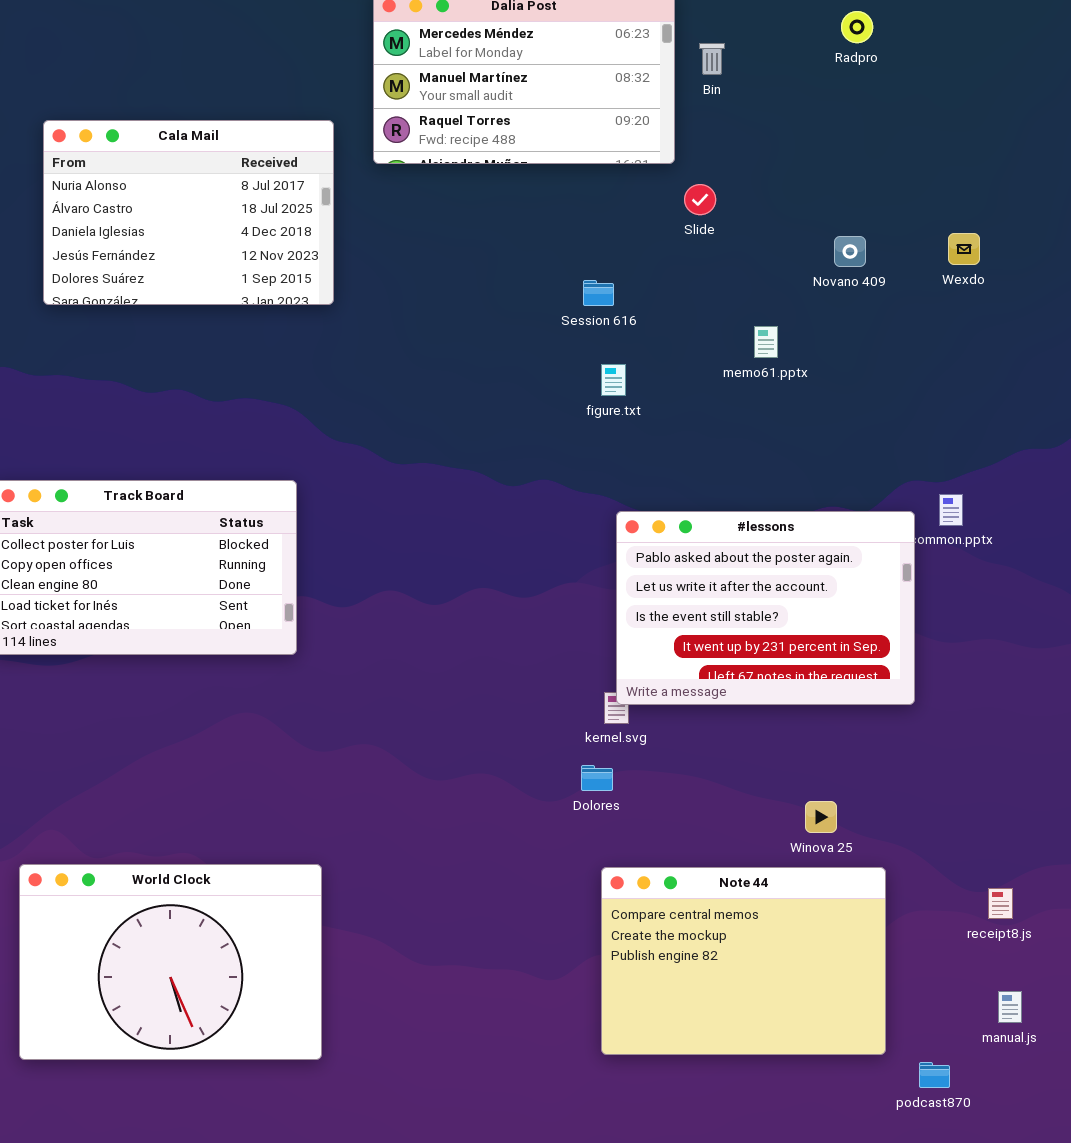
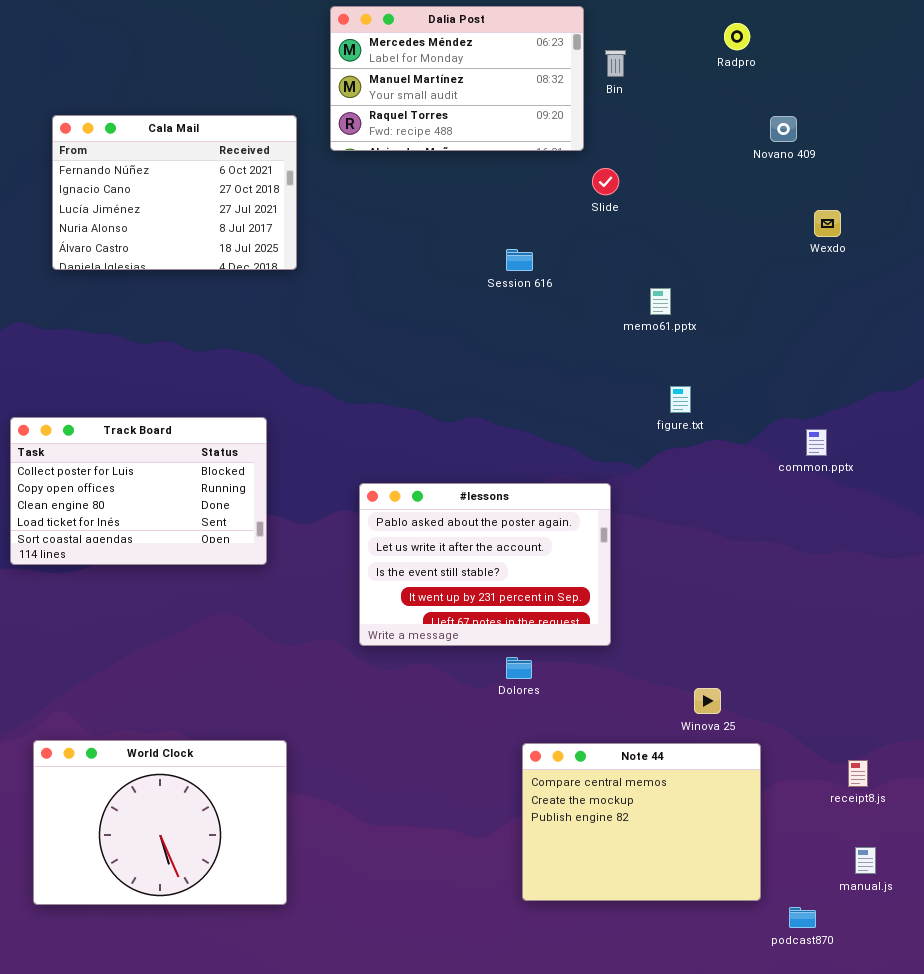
Cala Mail: [43,120,334,305] -> [52,115,297,270], scrolled up 3 rows
Novano 409: [834,236,866,267] -> [770,116,797,142], moved
figure.txt: [601,364,626,396] -> [670,386,691,413], moved
#lessons: [616,511,915,705] -> [359,483,611,646], moved

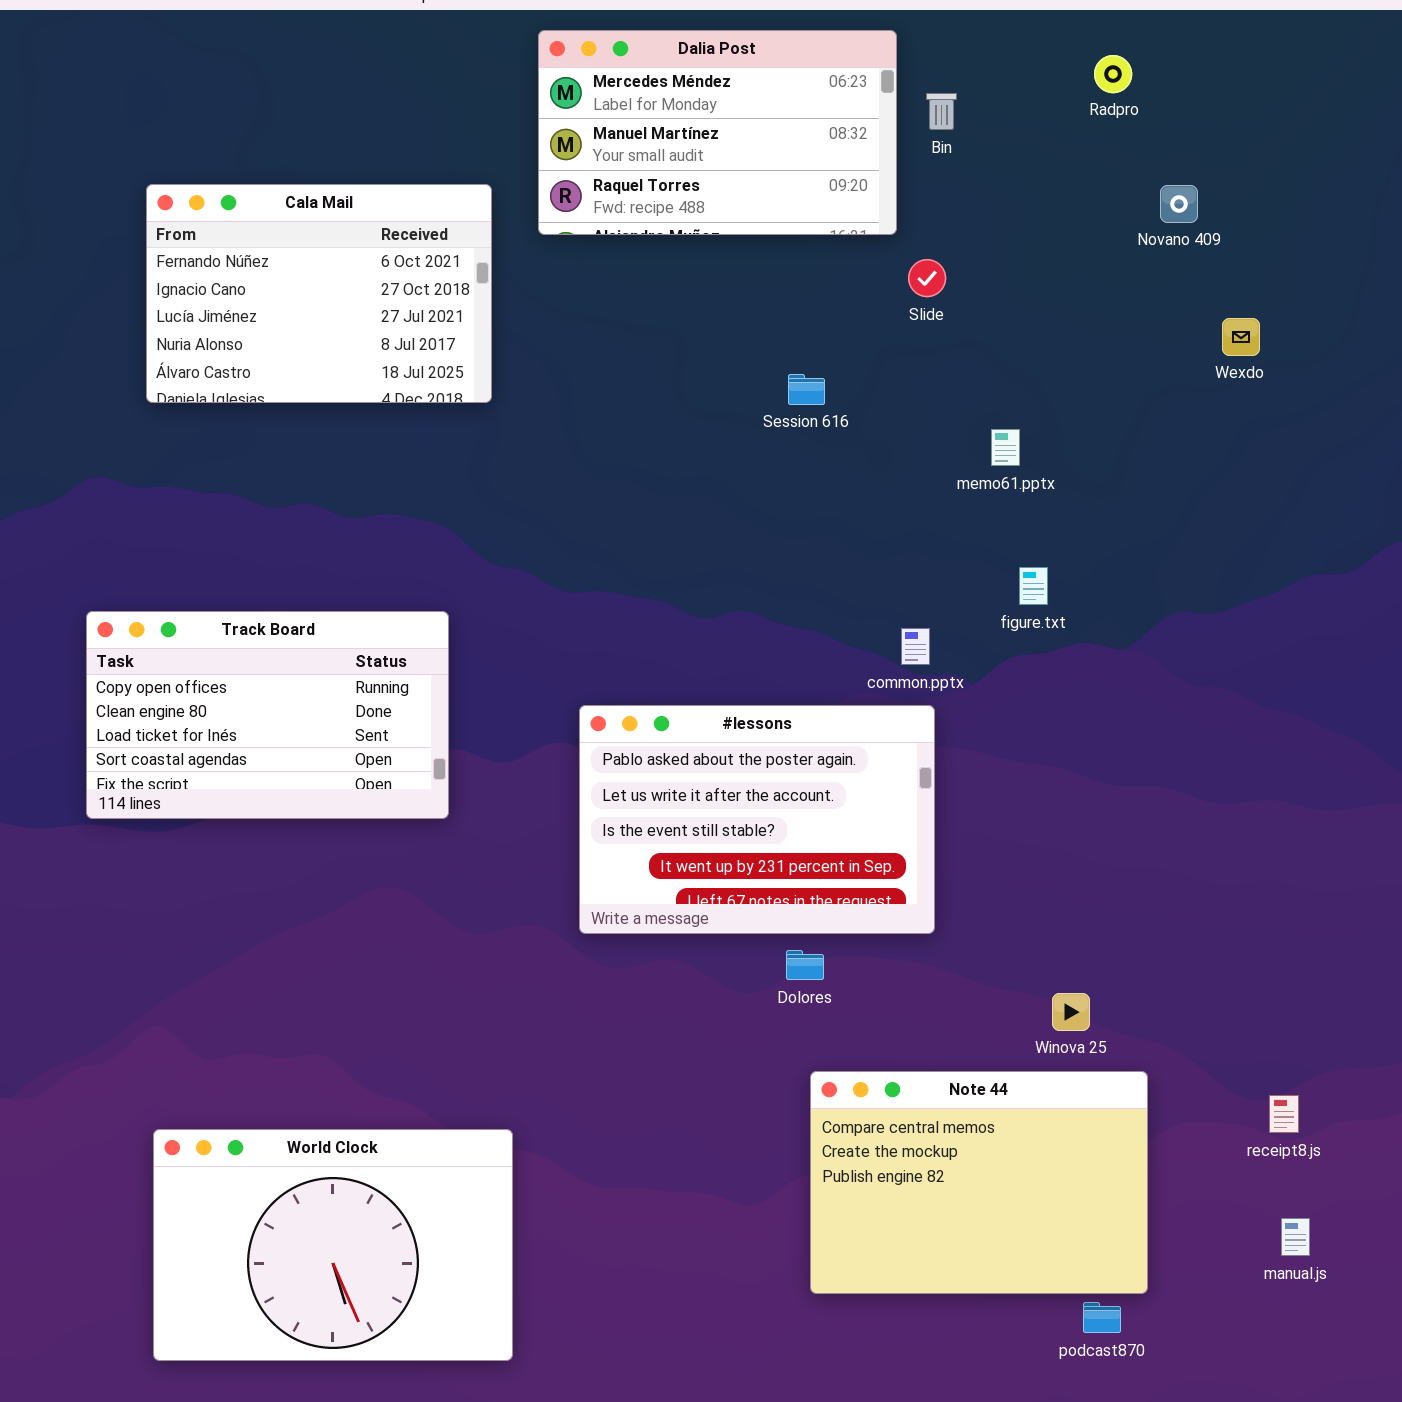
Track Board: [10,417,267,565] -> [86,611,449,819], scrolled down 1 row
common.pptx: [806,429,827,456] -> [901,628,930,665], moved
World Clock: [33,740,287,905] -> [153,1129,513,1361], moved
podcast870: [789,907,816,928] -> [1083,1302,1121,1333], moved

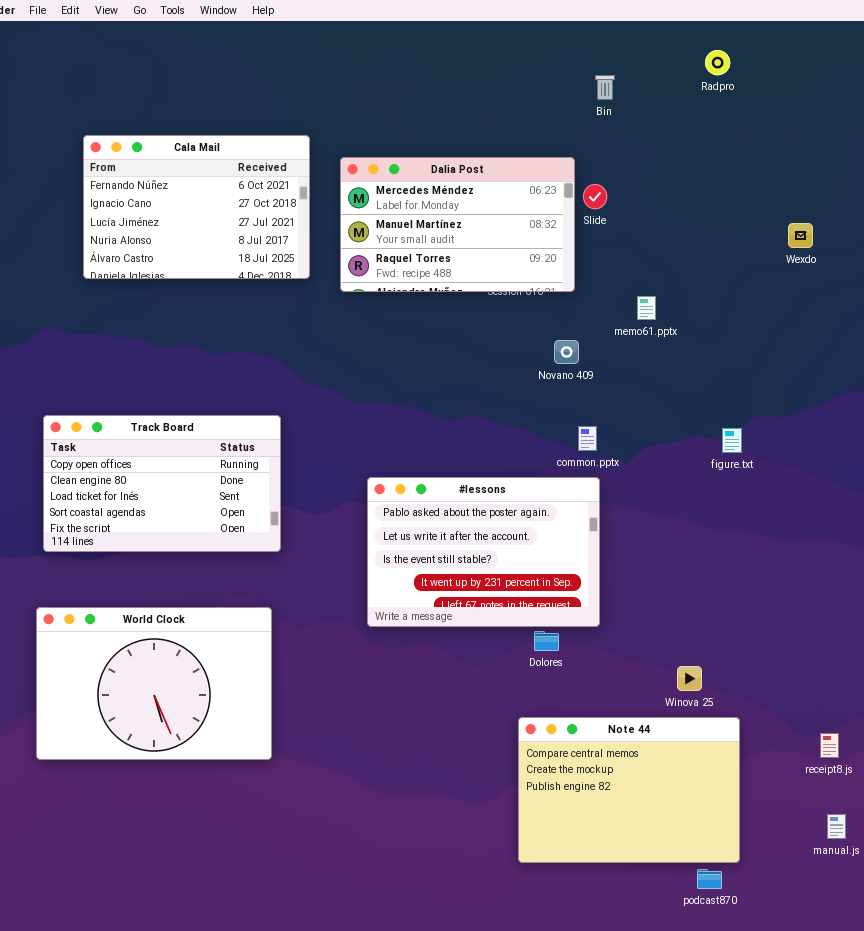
Dalia Post: [538,30,897,235] -> [340,157,575,292], moved
Novano 409: [1160,185,1198,223] -> [554,340,579,364], moved
figure.txt: [1019,567,1048,605] -> [722,428,742,453], moved
Dolores: [786,950,824,980] -> [534,631,559,651], moved
World Clock: [153,1129,513,1361] -> [36,607,272,760], moved

